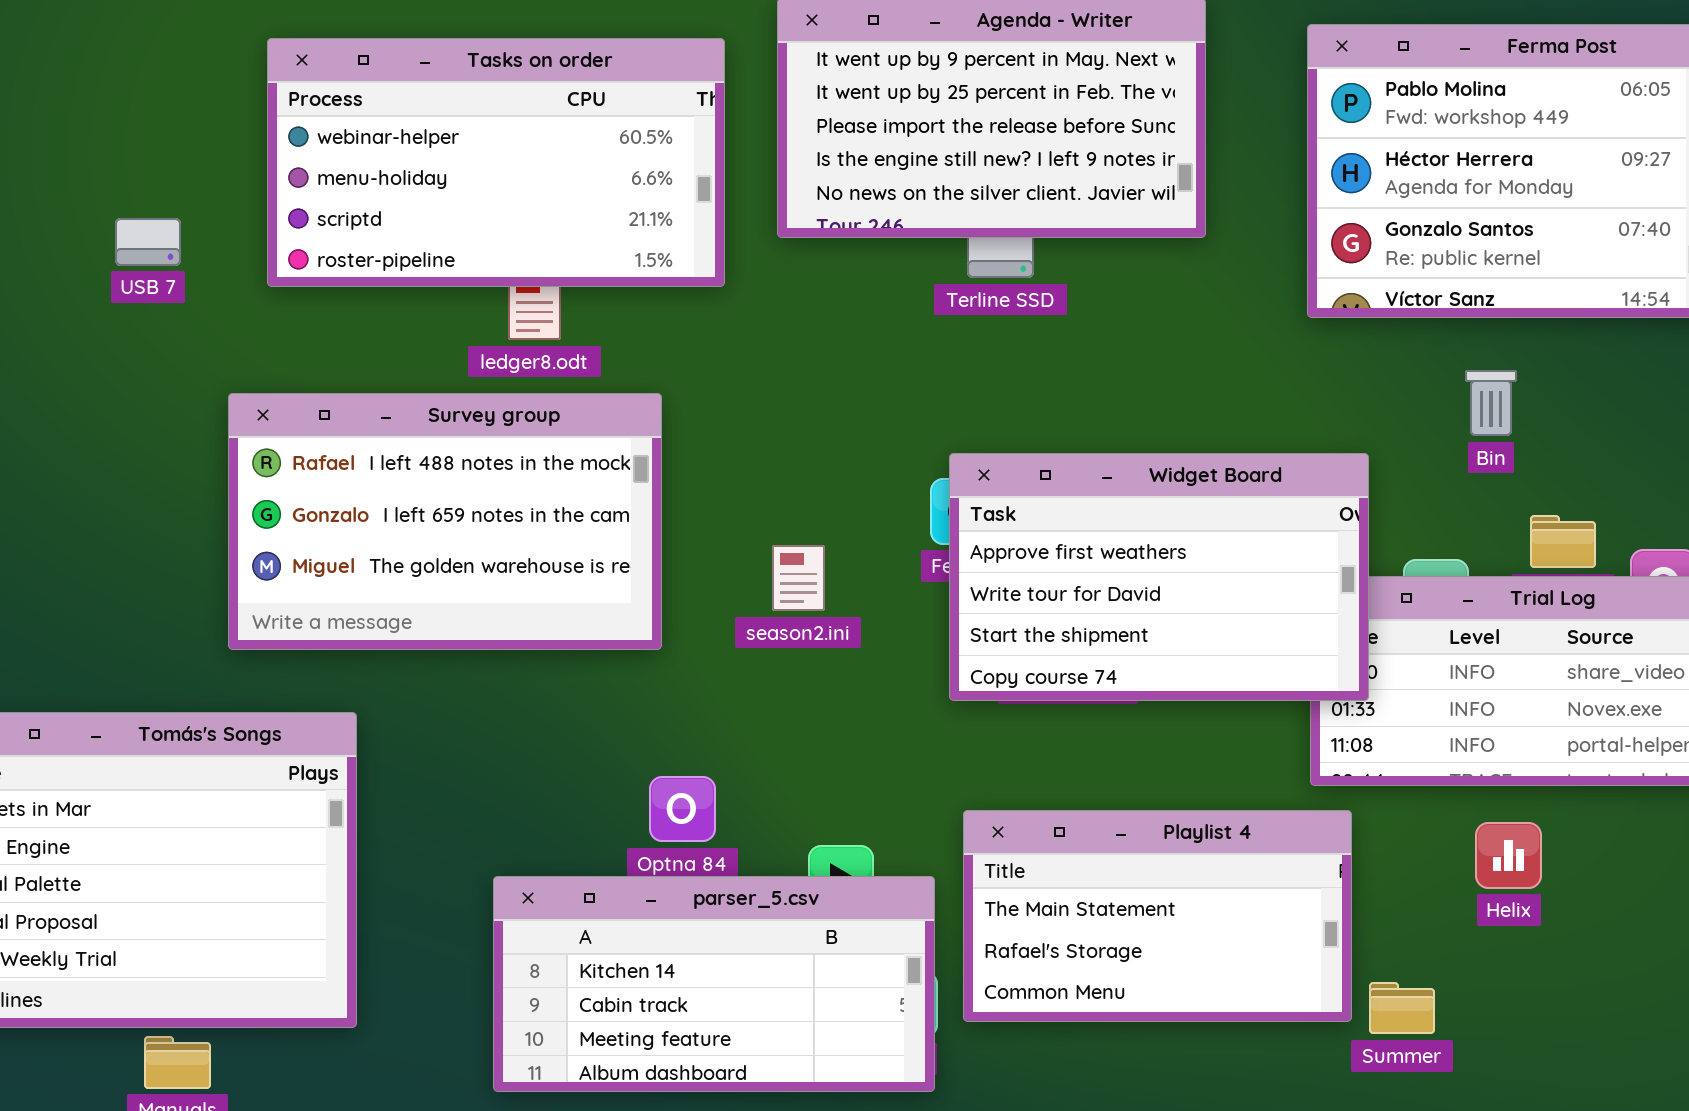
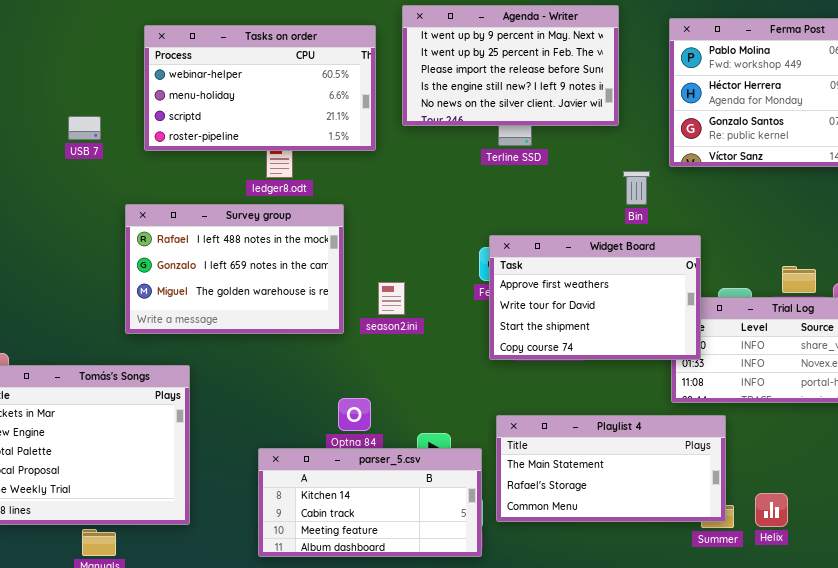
Bin: [1465,370,1517,436] -> [623,171,650,205], moved
season2.ini: [772,545,825,611] -> [378,282,405,315], moved
Playlist 4: [963,810,1352,1022] -> [496,415,726,522], resized
Helix: [1475,822,1542,889] -> [755,493,788,527], moved

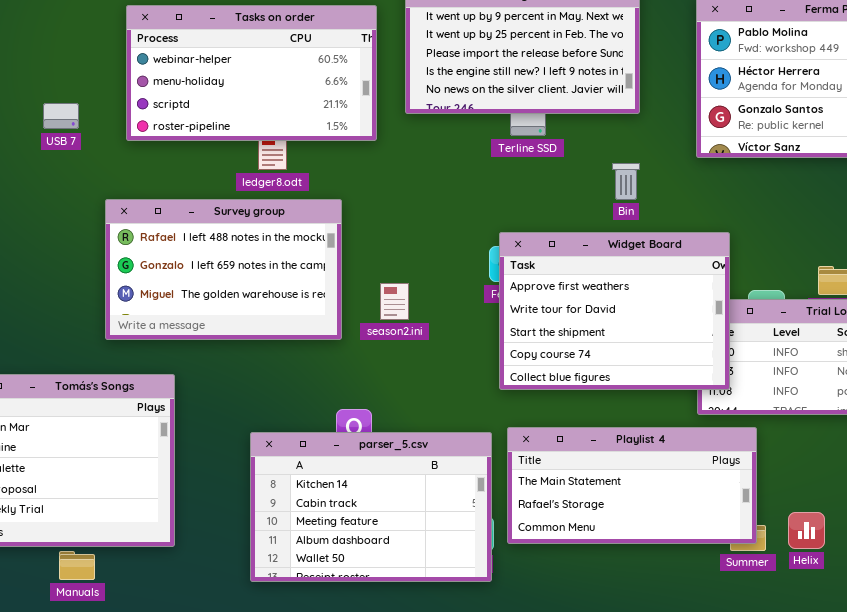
Bin: [623,171,650,205] -> [612,163,640,200], moved
Widget Board: [489,235,701,360] -> [499,232,730,390], resized
parser_5.csv: [258,448,482,557] -> [250,432,492,582], resized

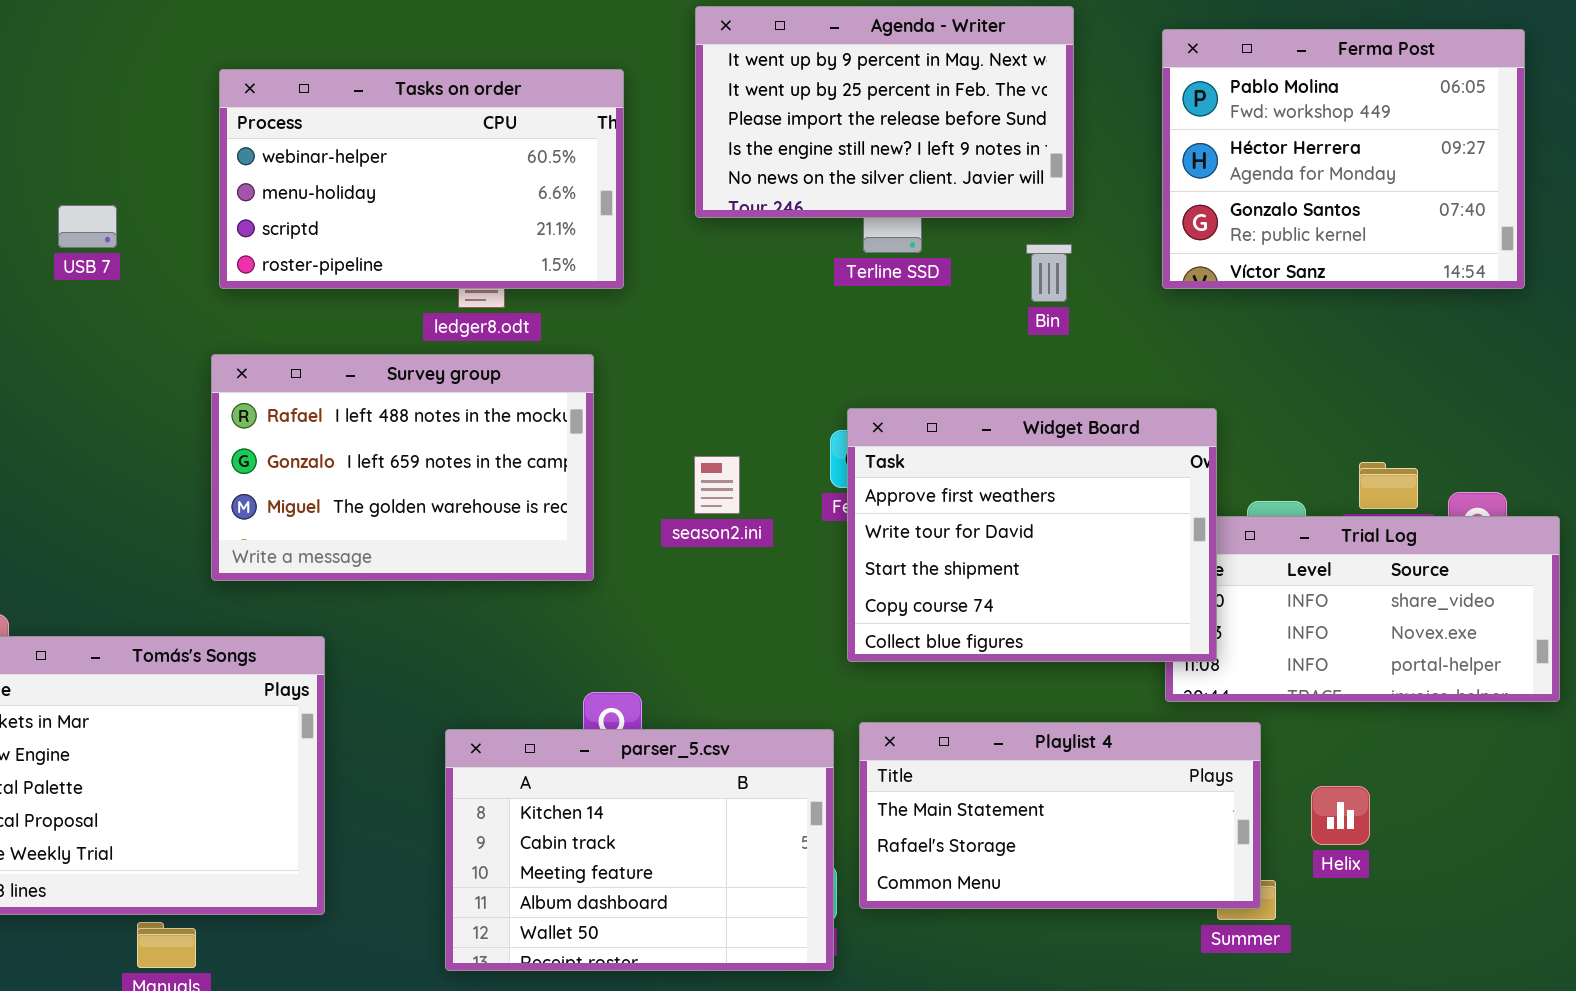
Tasks on order: [126,5,377,141] -> [219,69,624,289], moved
USB 7: [43,103,79,129] -> [58,205,117,248], moved
Bin: [612,163,640,200] -> [1026,244,1072,302], moved
season2.ini: [380,283,409,320] -> [694,456,740,514], moved
Helix: [788,512,825,549] -> [1311,786,1370,845], moved

